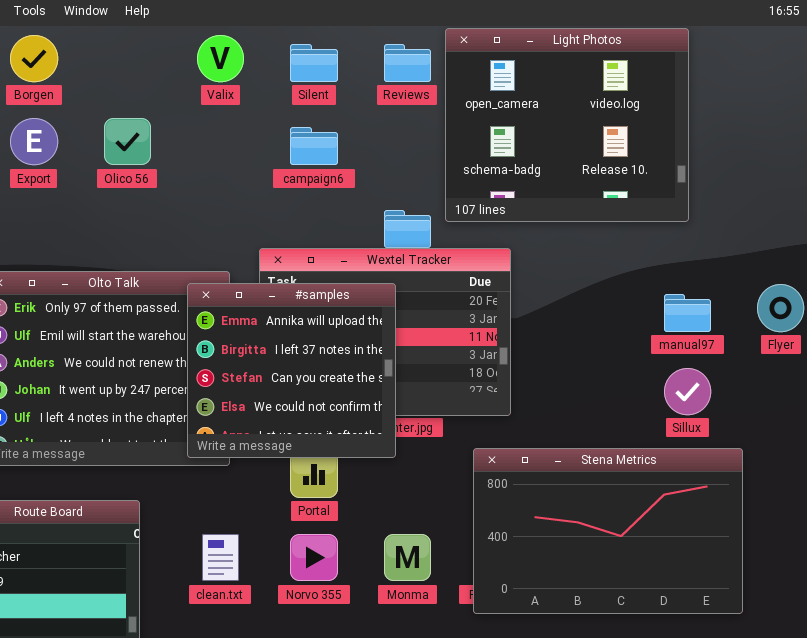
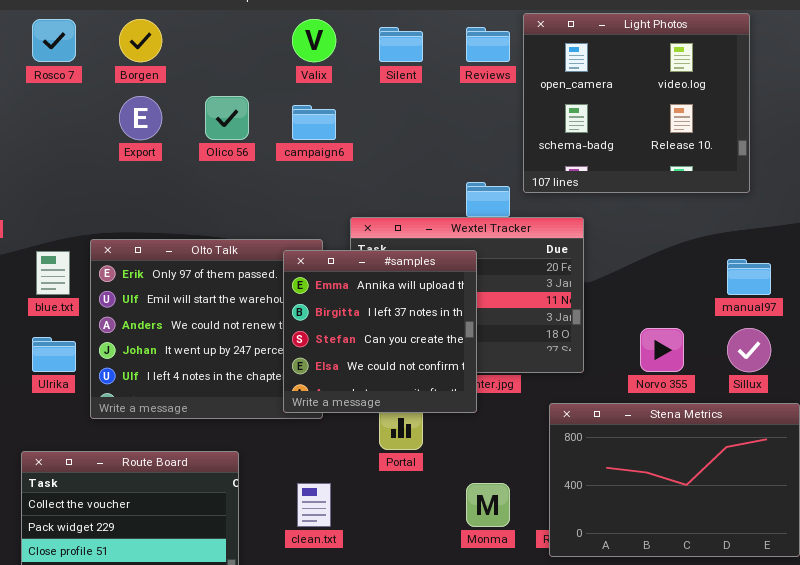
campaign6: [290,127,338,165] -> [292,105,336,140], moved
Norvo 355: [290,534,338,581] -> [640,328,684,372], moved

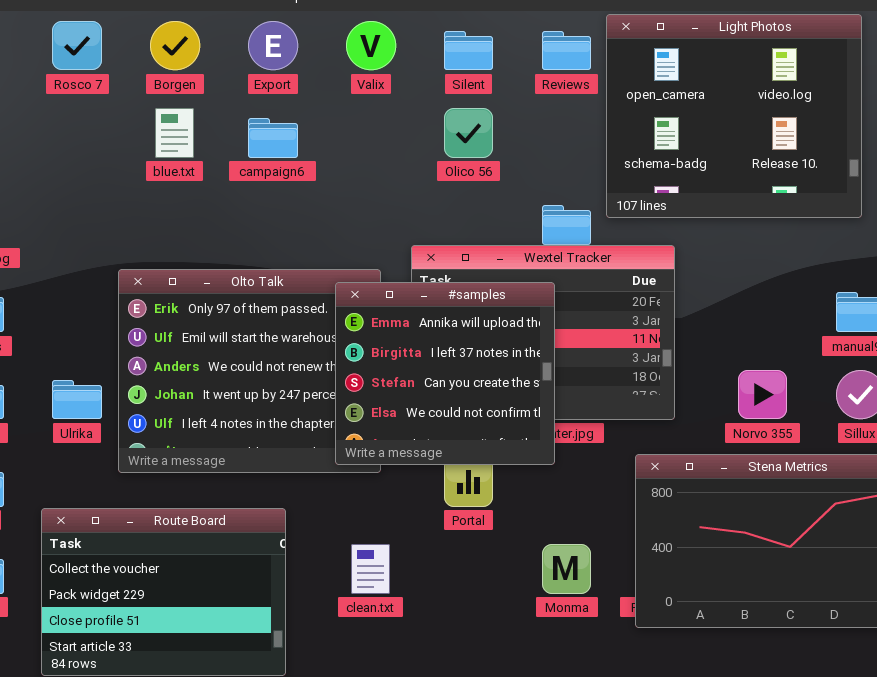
Export: [119,96,162,140] -> [248,21,298,70], moved
Olico 56: [205,96,249,140] -> [444,108,493,158], moved
campaign6: [292,105,336,140] -> [248,118,298,158], moved
blue.txt: [36,251,70,295] -> [155,108,194,158], moved

